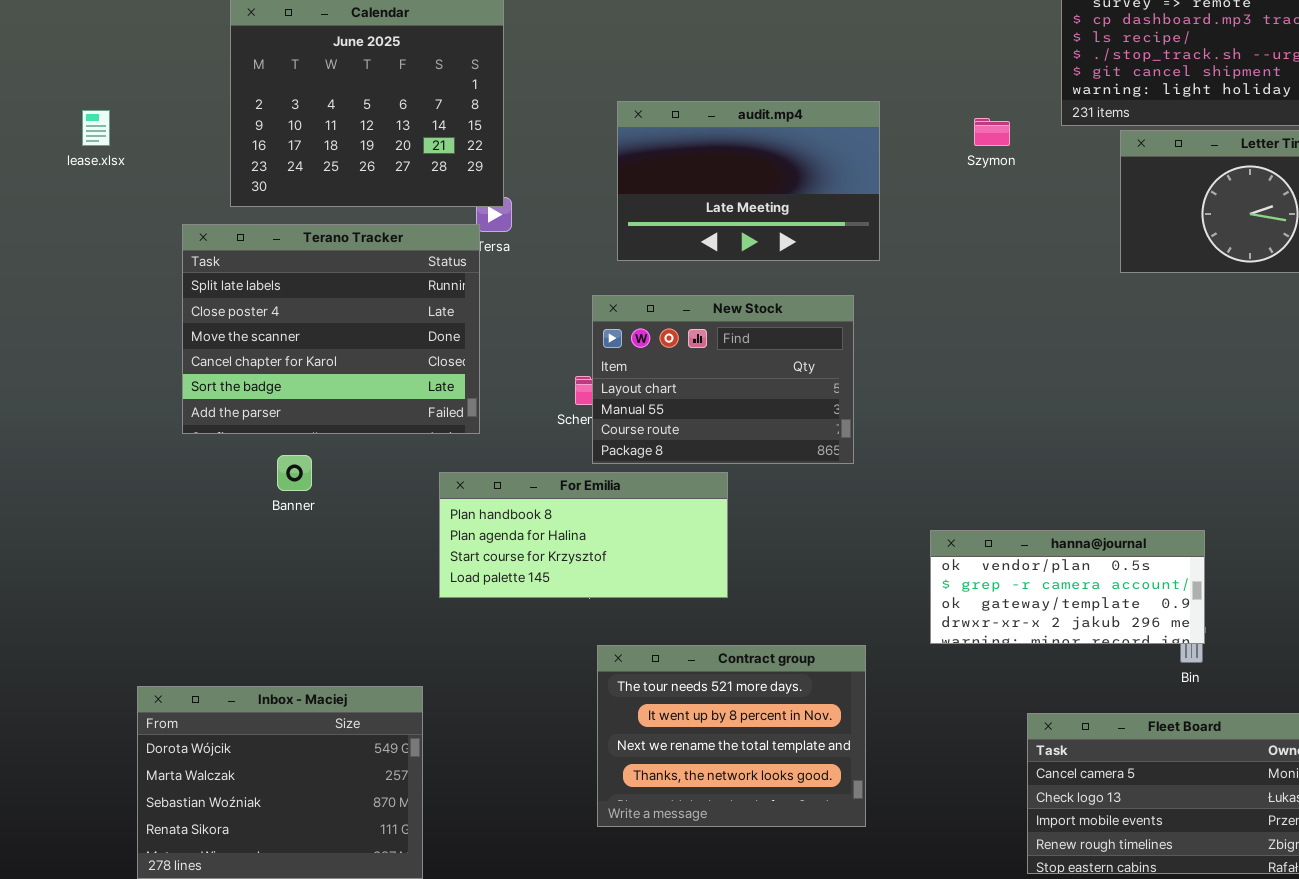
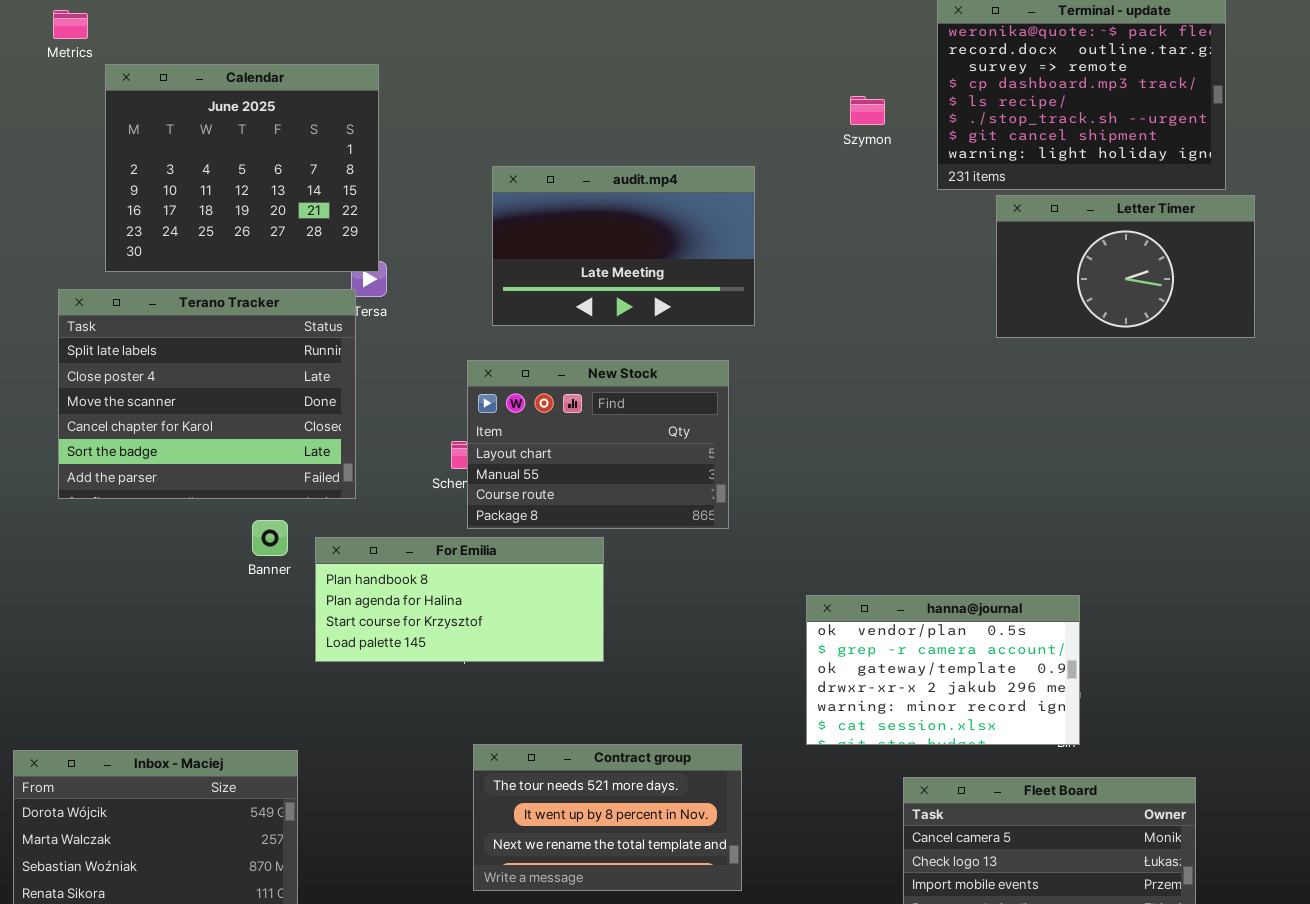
Szymon: [974,118,1010,146] -> [850,96,885,125], moved
Banner: [277,455,312,491] -> [252,520,288,556], moved
hanna@journal: [930,530,1205,644] -> [806,595,1080,745], resized
Contract group: [597,645,866,827] -> [473,744,742,891], resized

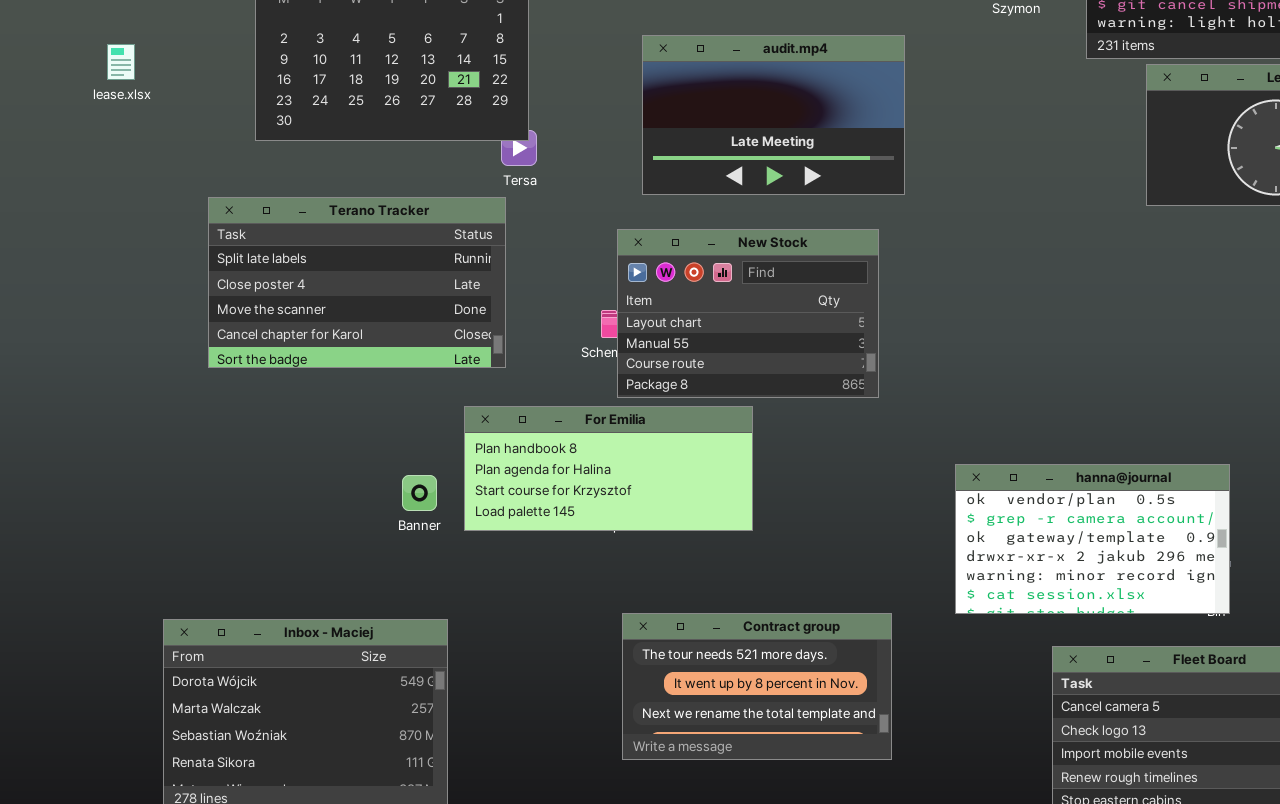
Terano Tracker: [58,289,356,499] -> [208,197,506,368], resized
Banner: [252,520,288,556] -> [402,475,437,511], moved

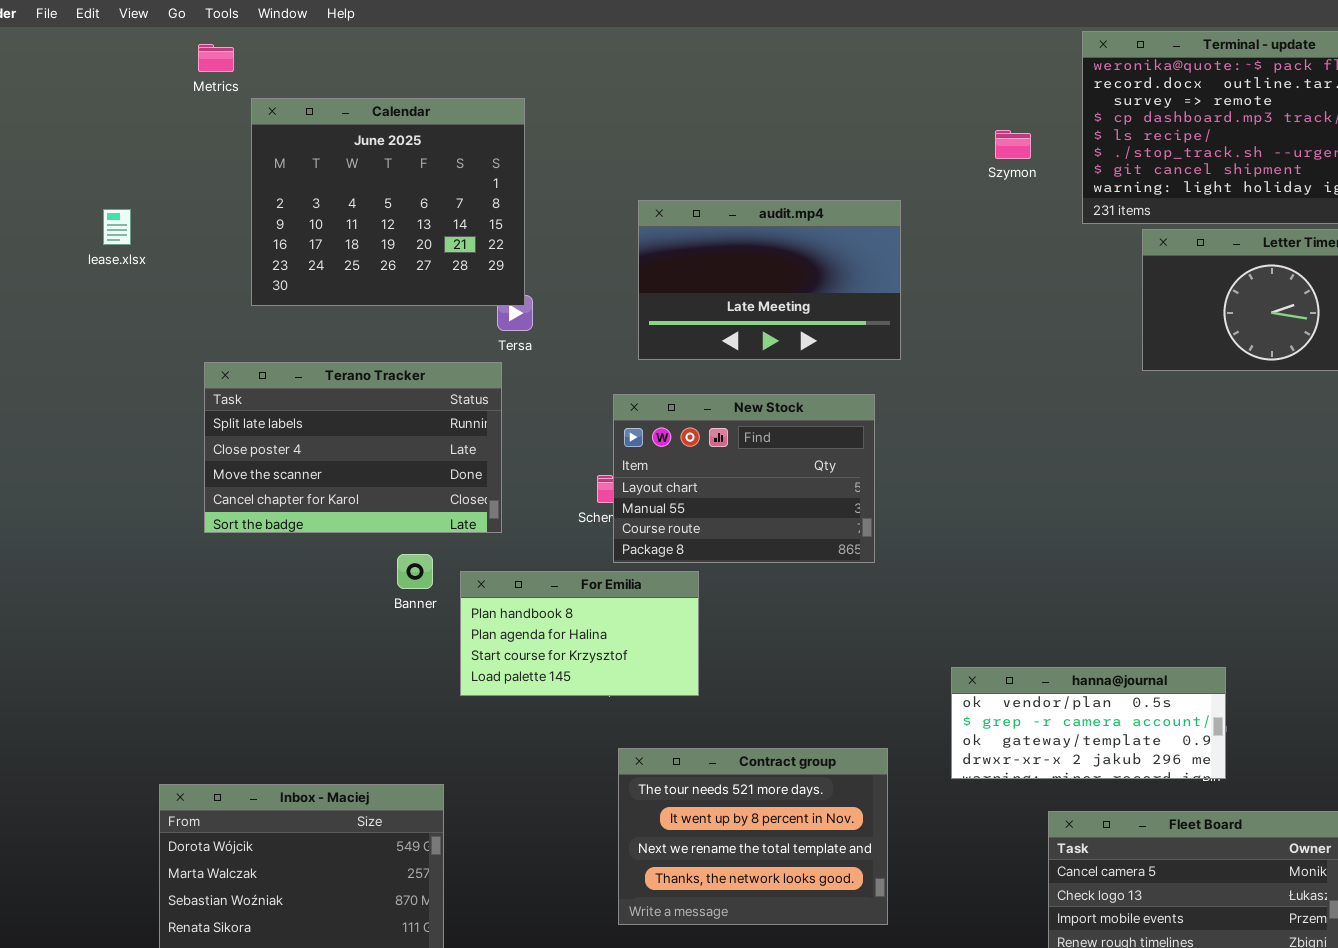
For Emilia: [464,406,753,531] -> [460,571,699,696], resized
hanna@journal: [955,464,1230,614] -> [951,667,1226,779], resized
Banner: [402,475,437,511] -> [397,554,433,589], moved
Contract group: [622,613,892,760] -> [618,748,888,925], resized

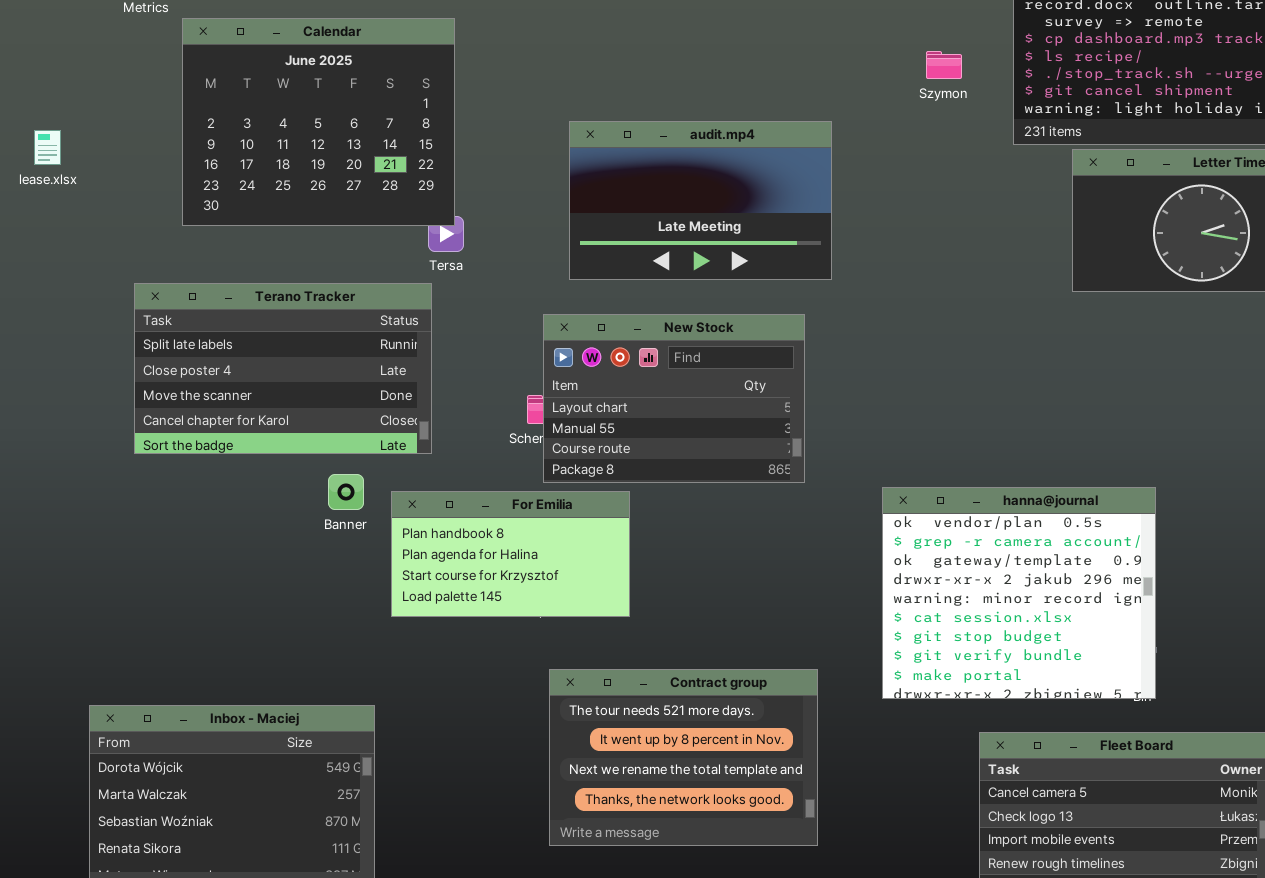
hanna@journal: [951,667,1226,779] -> [882,487,1156,699], resized

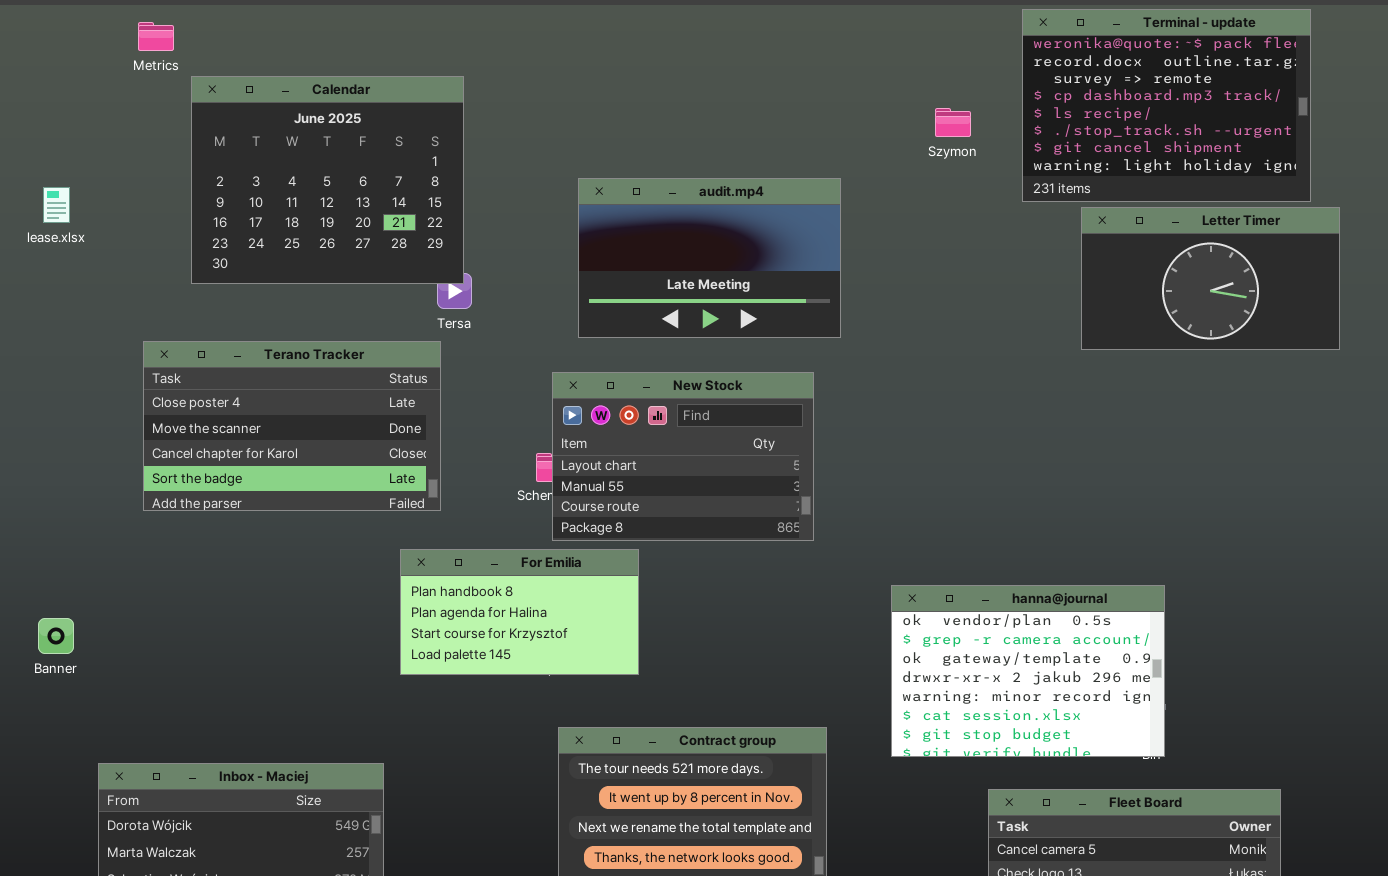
Terano Tracker: [134,283,432,454] -> [143,341,441,511], scrolled down 1 row
Banner: [328,474,364,510] -> [38,618,74,654], moved
hanna@journal: [882,487,1156,699] -> [891,585,1165,757], resized

